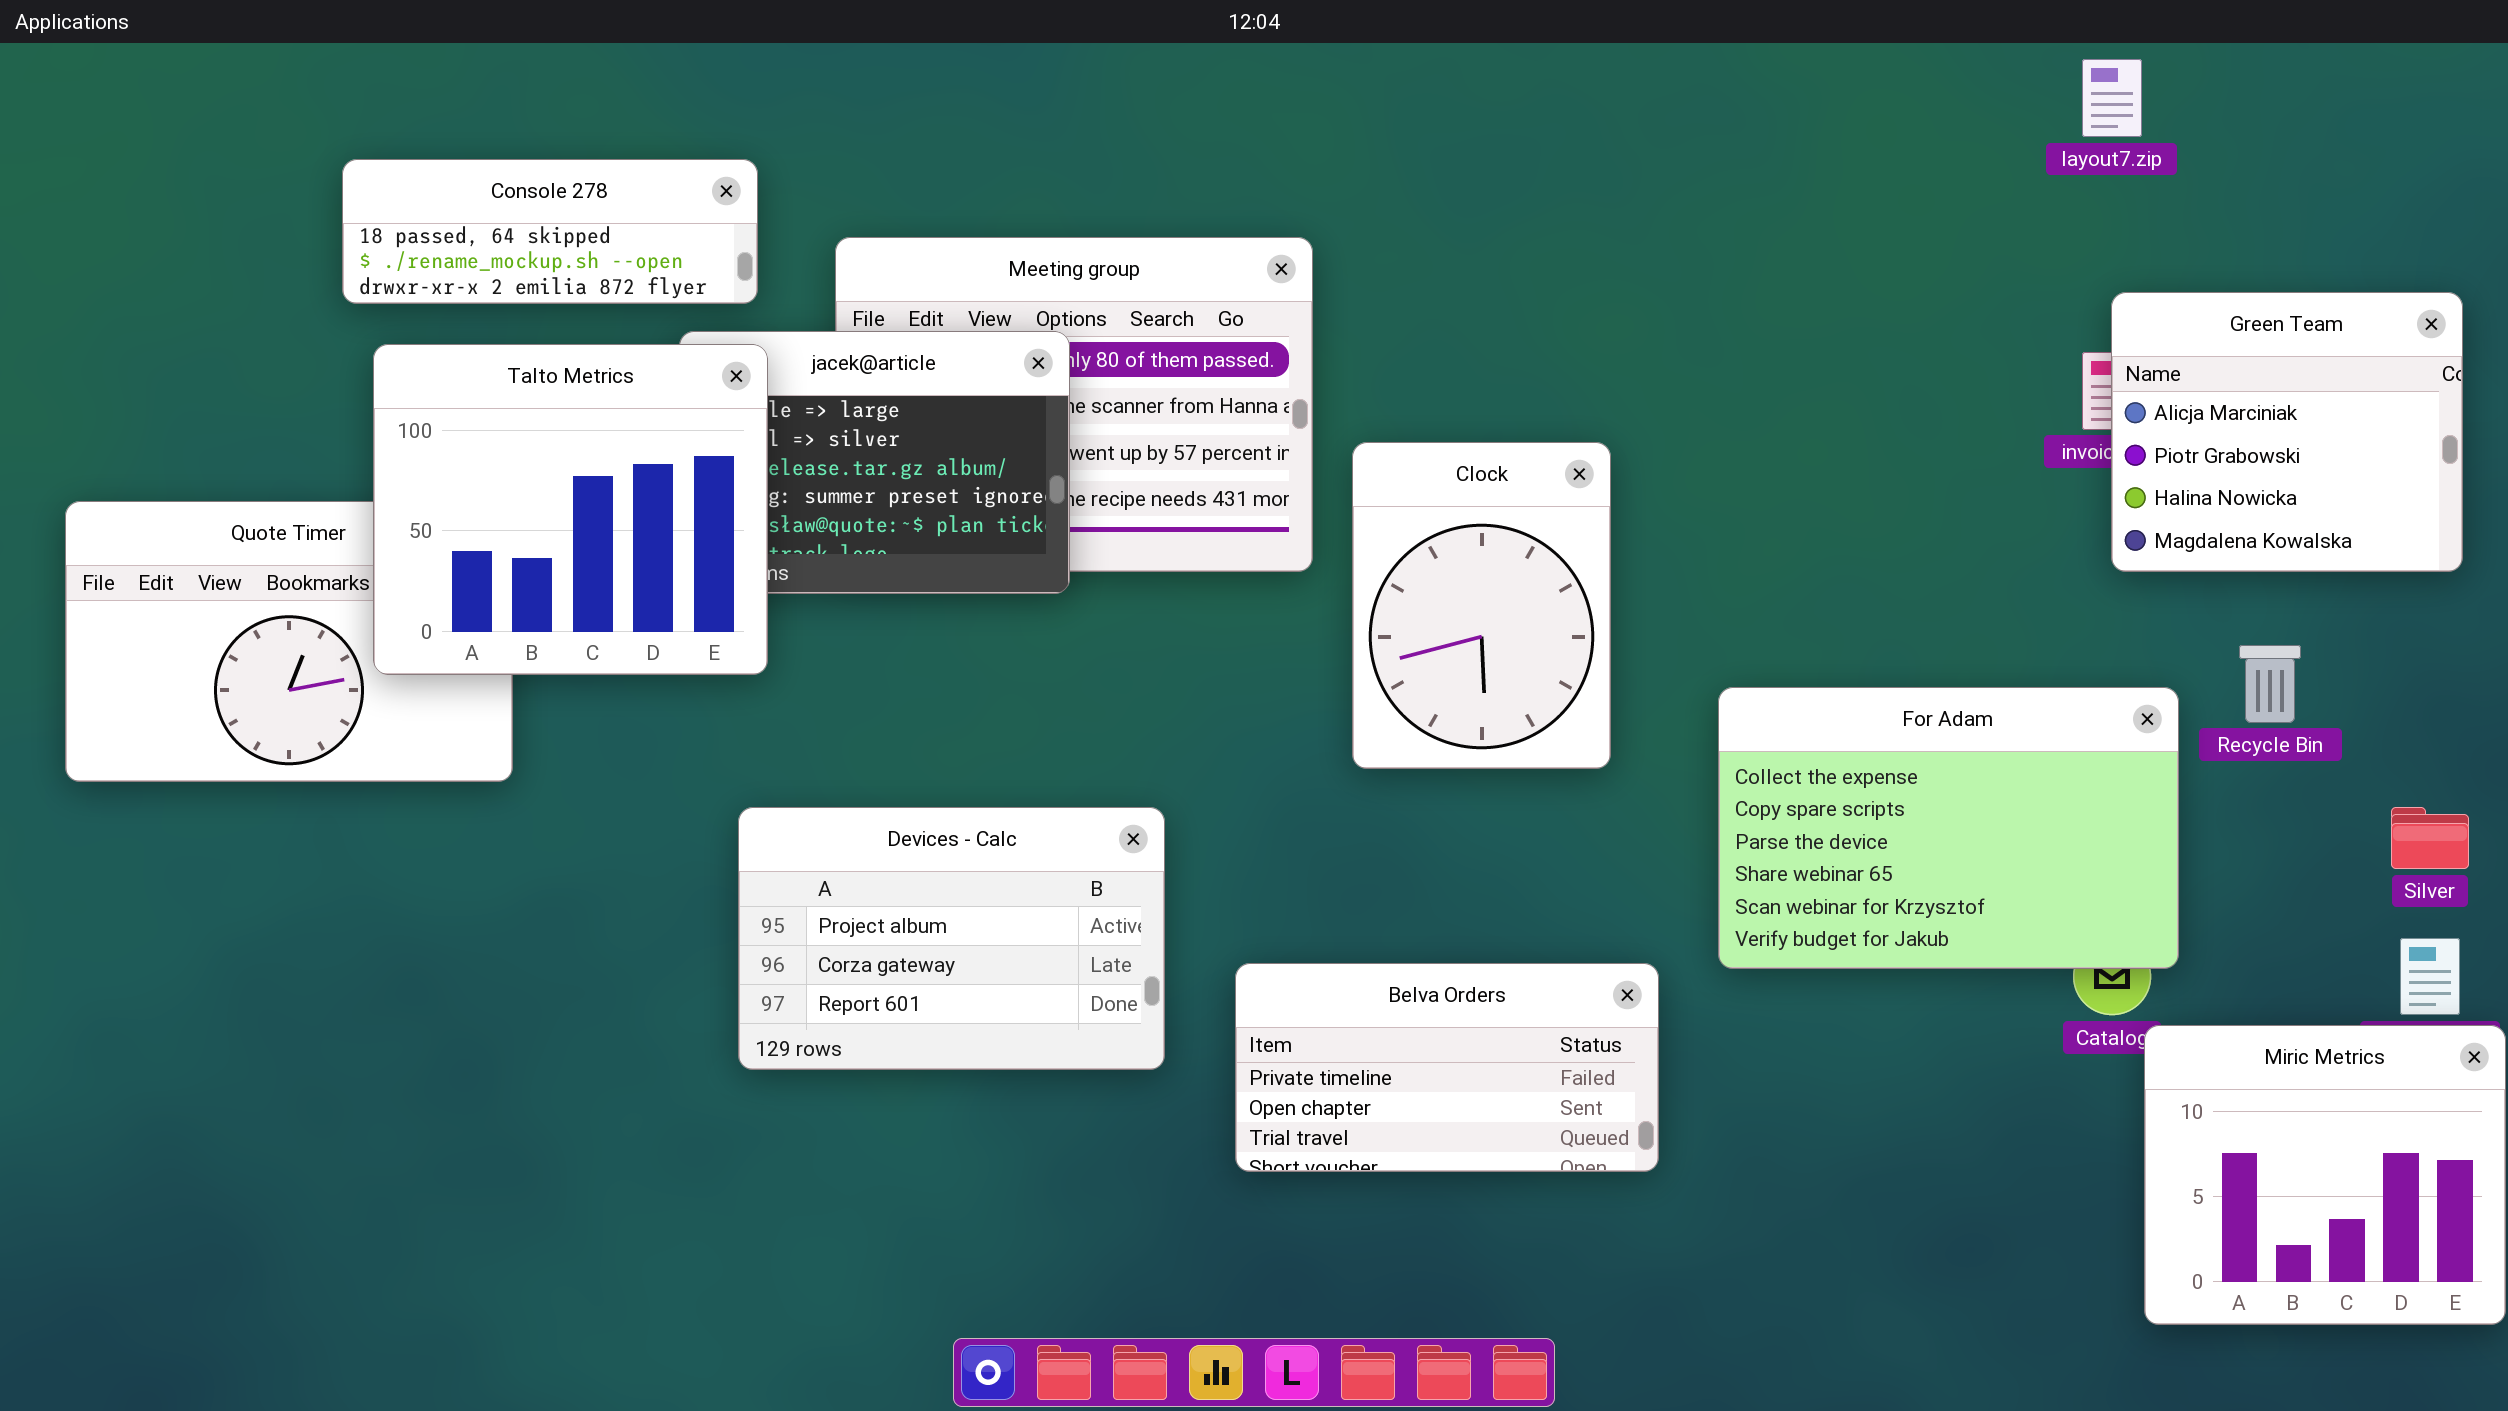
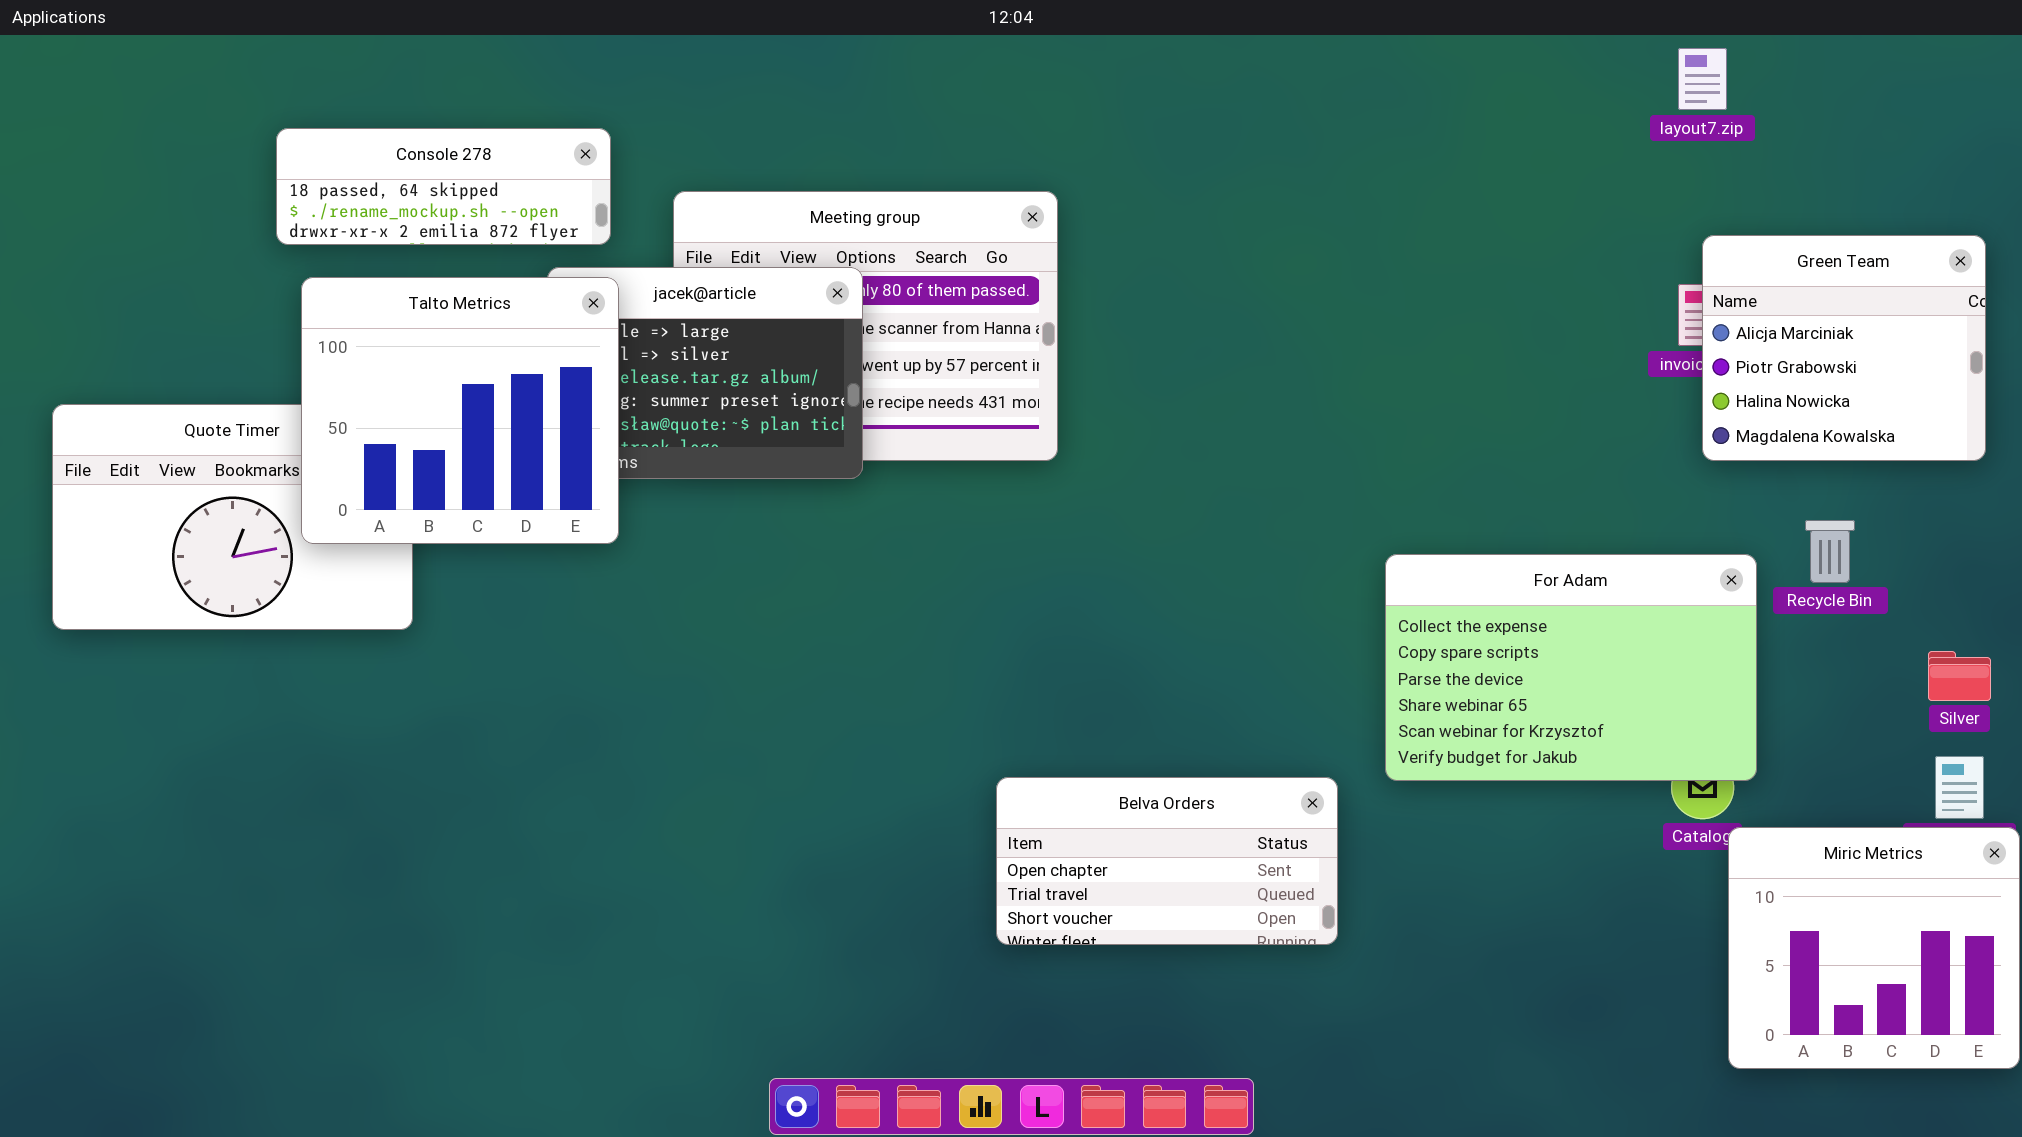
Clock: [1352,442,1611,769] -> none, closed
Devices - Calc: [738,807,1165,1070] -> none, closed
Belva Orders: [1235,963,1659,1172] -> [996,777,1338,945], scrolled down 1 row

